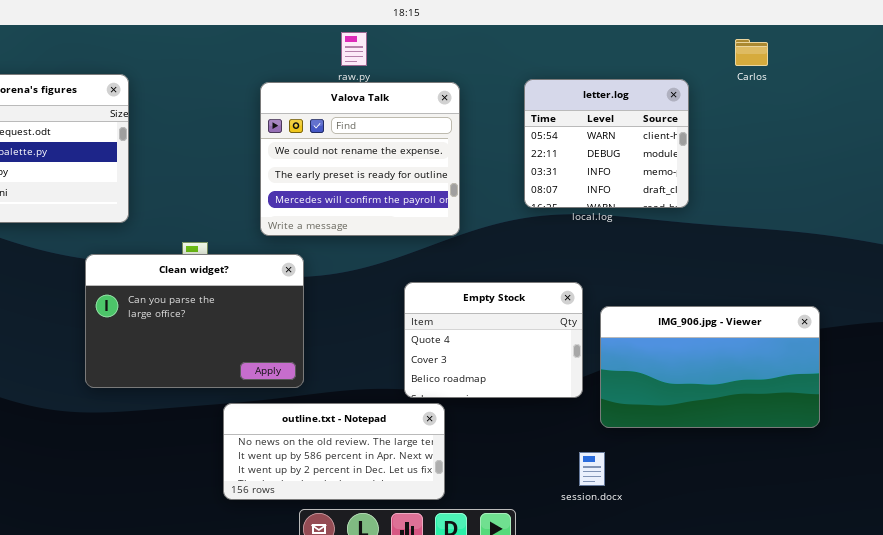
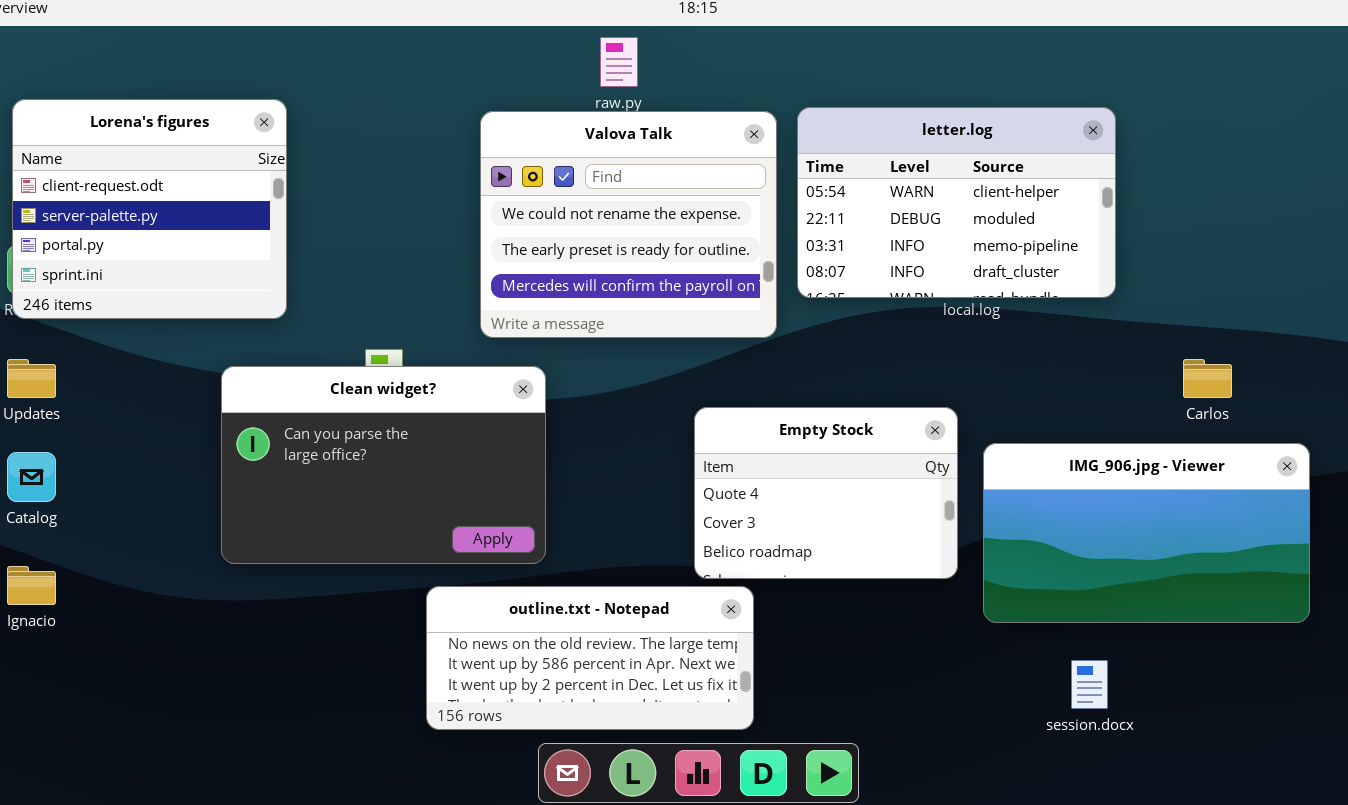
Carlos: [735,39,768,66] -> [1183,359,1232,398], moved
letter.log: [524,79,689,208] -> [797,107,1116,298], resized
session.docx: [579,452,605,486] -> [1071,660,1108,709], moved

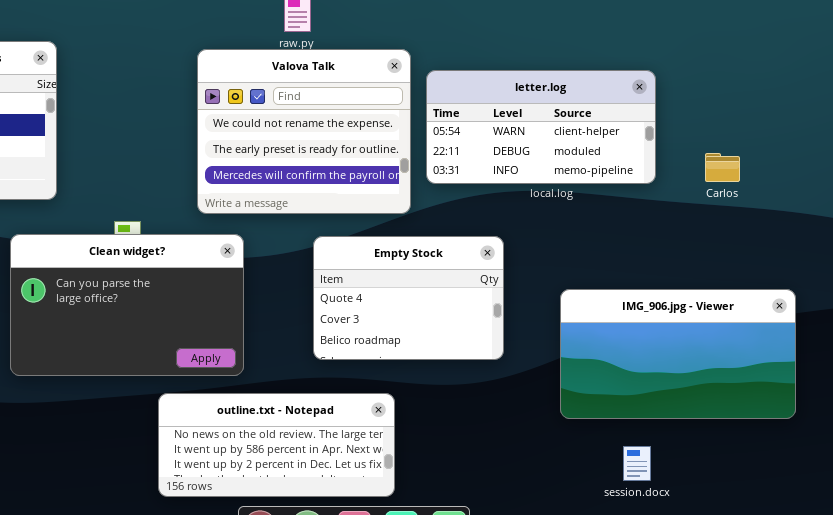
letter.log: [797,107,1116,298] -> [426,70,656,184], resized
Carlos: [1183,359,1232,398] -> [705,153,740,182], moved
Empty Stock: [694,407,958,579] -> [313,236,504,360], moved

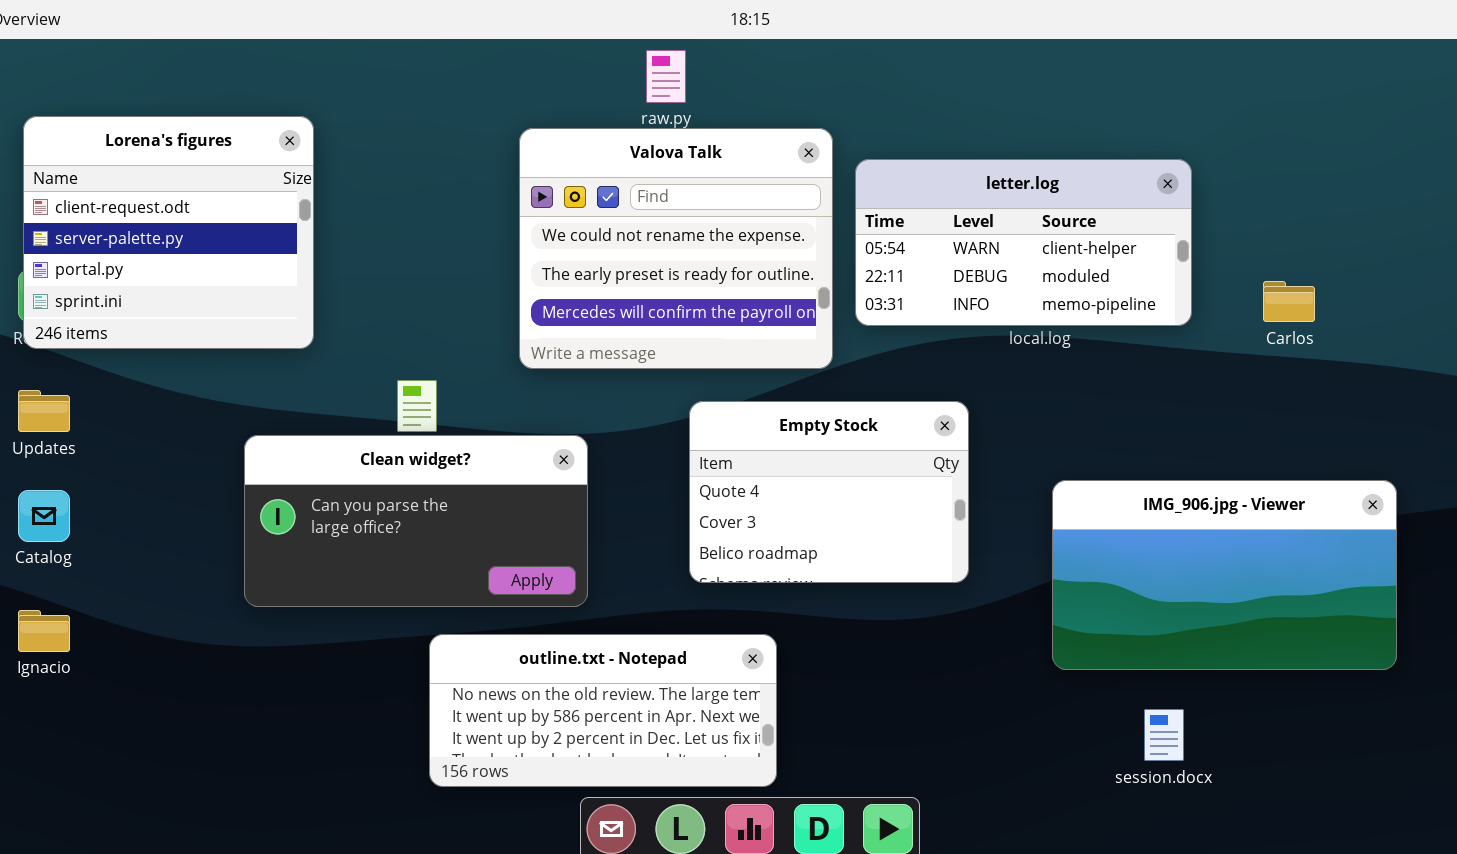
Clean widget?: [10,234,244,376] -> [244,435,588,607], resized
outline.txt - Notepad: [158,393,395,497] -> [429,634,777,787], moved

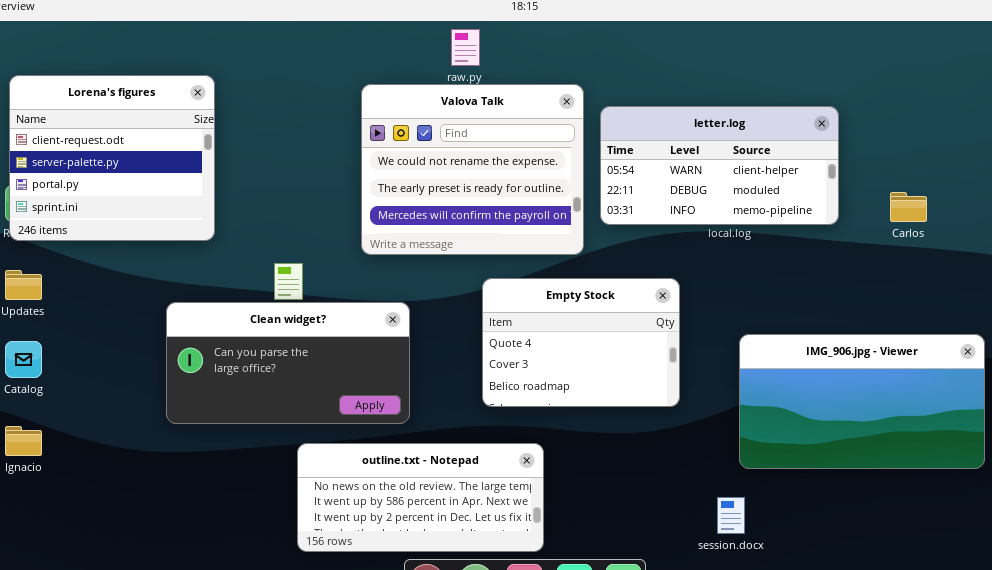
session.docx: [1144,709,1184,761] -> [717,497,745,534], moved

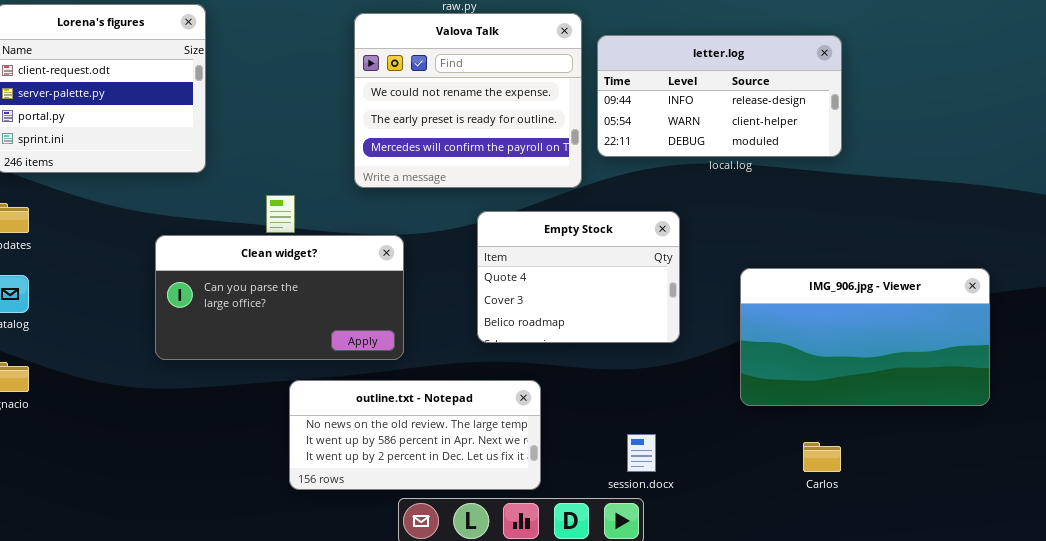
letter.log: [600,106,839,225] -> [597,35,842,157], scrolled up 1 row
Carlos: [890,192,927,222] -> [803,442,841,472], moved
session.docx: [717,497,745,534] -> [627,434,656,472], moved

